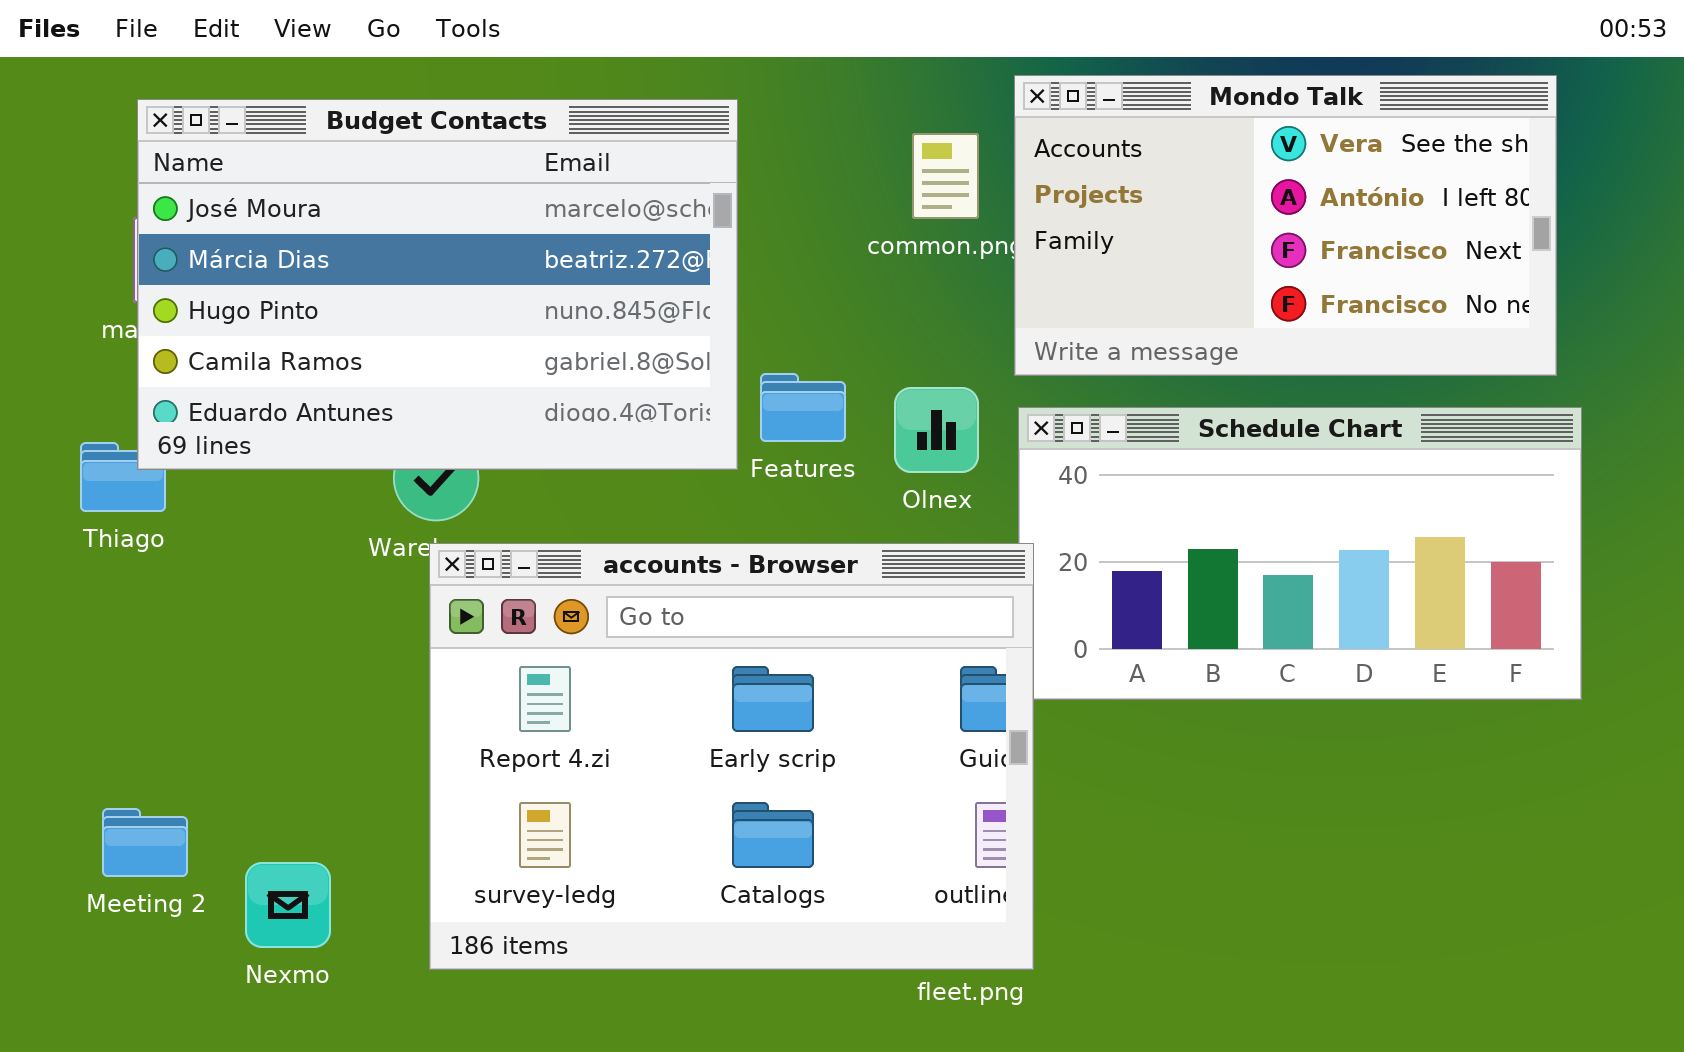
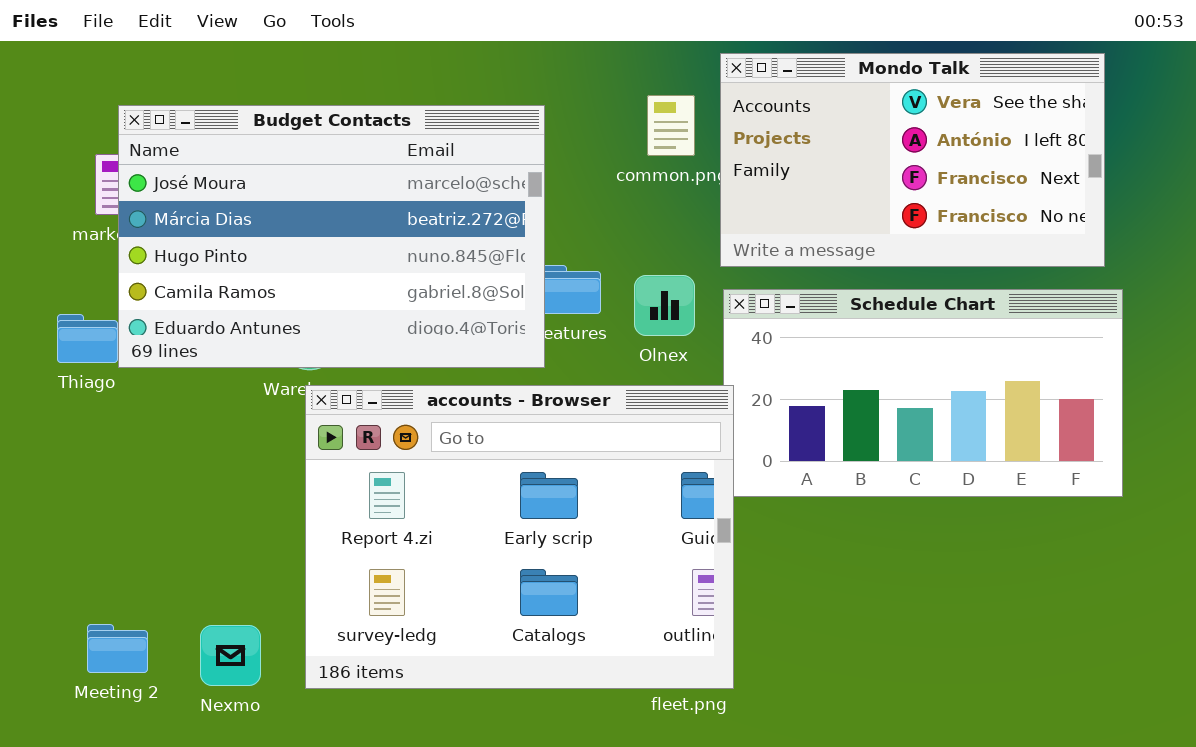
Budget Contacts: [137,99,738,470] -> [118,105,545,368], moved
Meeting 2: [102,808,188,877] -> [87,624,148,673], moved
Nexmo: [245,862,331,948] -> [200,625,261,686], moved

